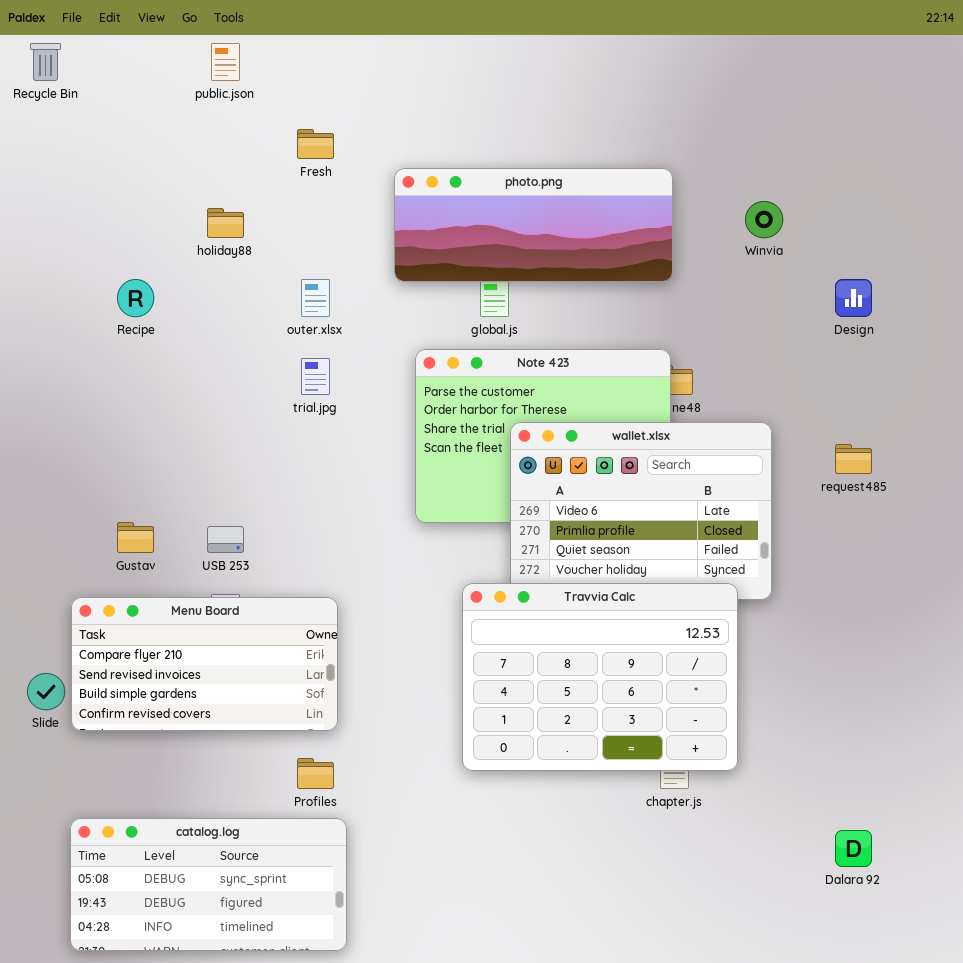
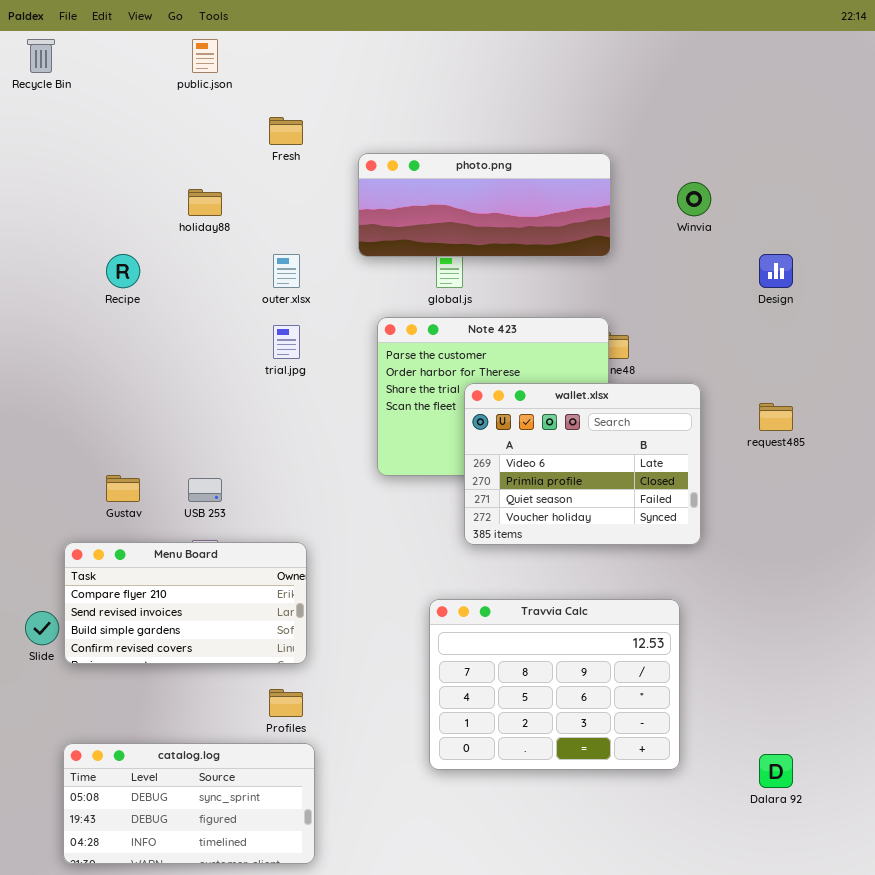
Travvia Calc: [462,583,738,771] -> [429,599,680,770], moved

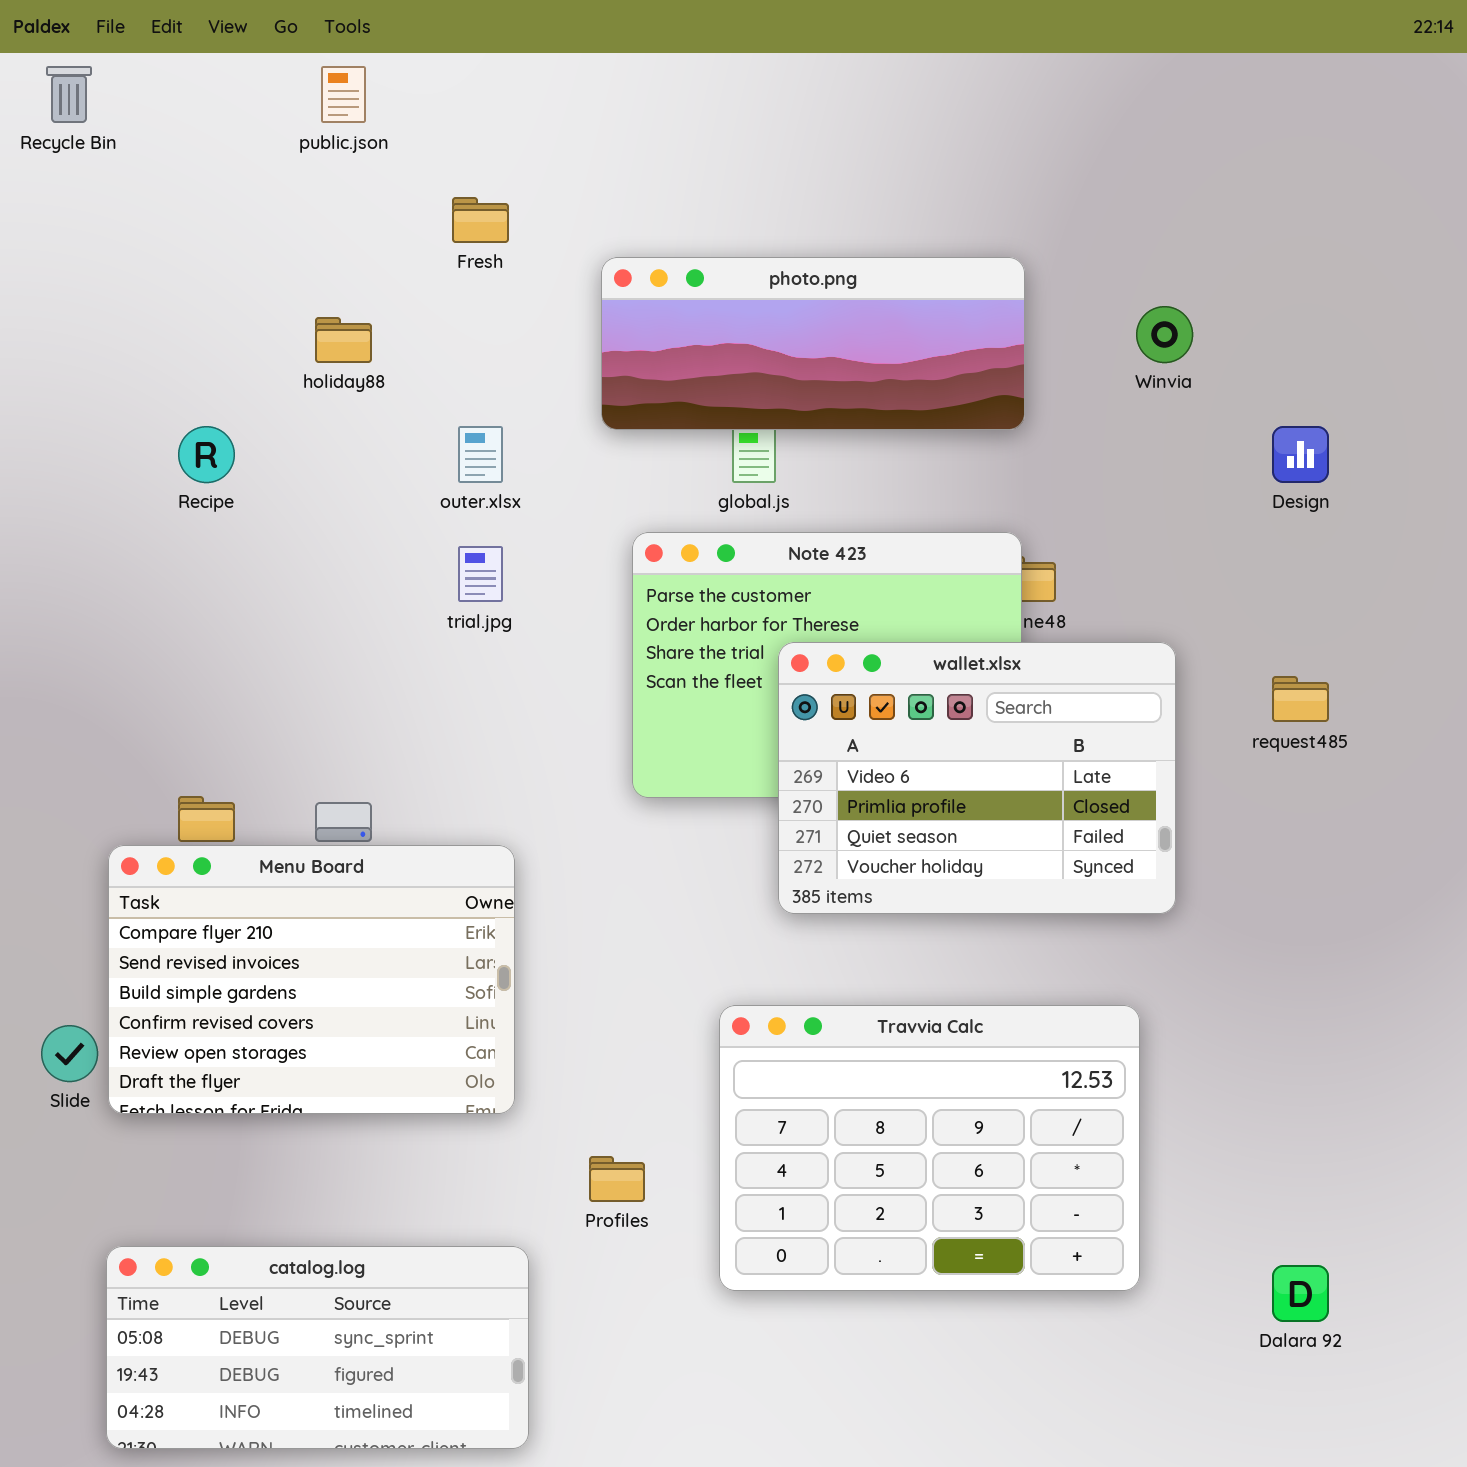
Menu Board: [64,542,307,664] -> [108,845,515,1114], resized
Profiles: [269,689,303,717] -> [589,1156,645,1202], moved

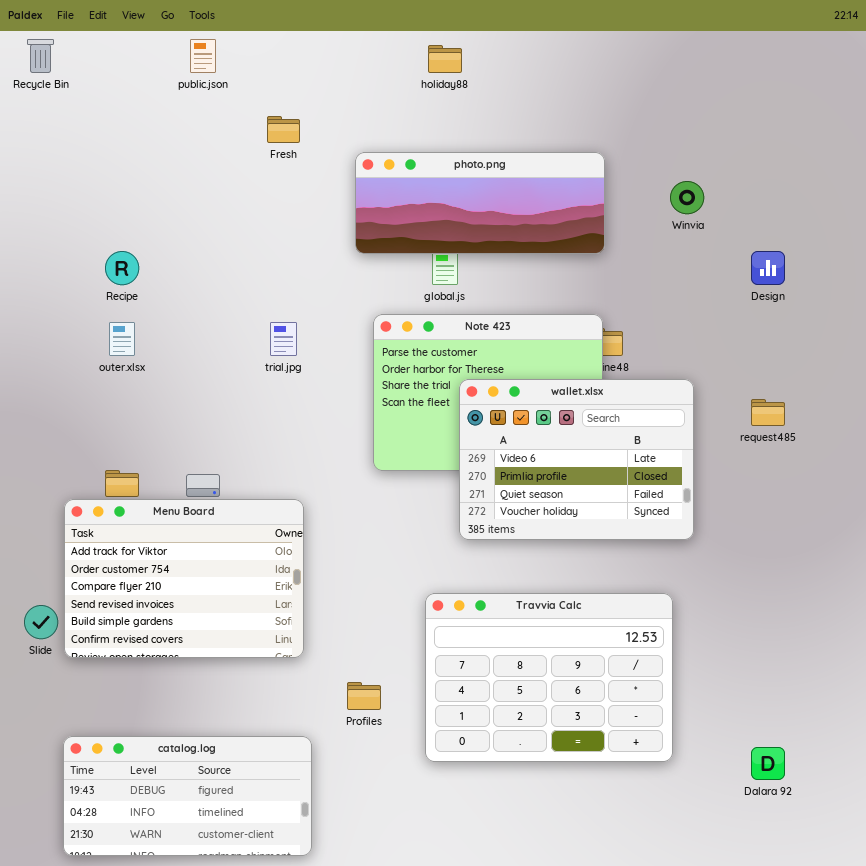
holiday88: [315,317,372,363] -> [428,45,462,73], moved
outer.xlsx: [458,426,503,483] -> [109,322,135,356], moved
Menu Board: [108,845,515,1114] -> [64,499,304,658], scrolled up 2 rows
catalog.log: [106,1246,529,1449] -> [63,736,312,856], scrolled down 1 row

